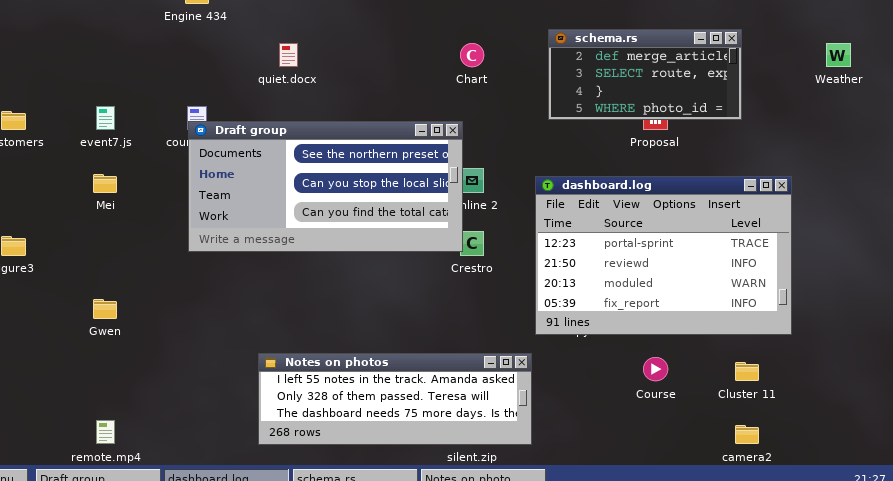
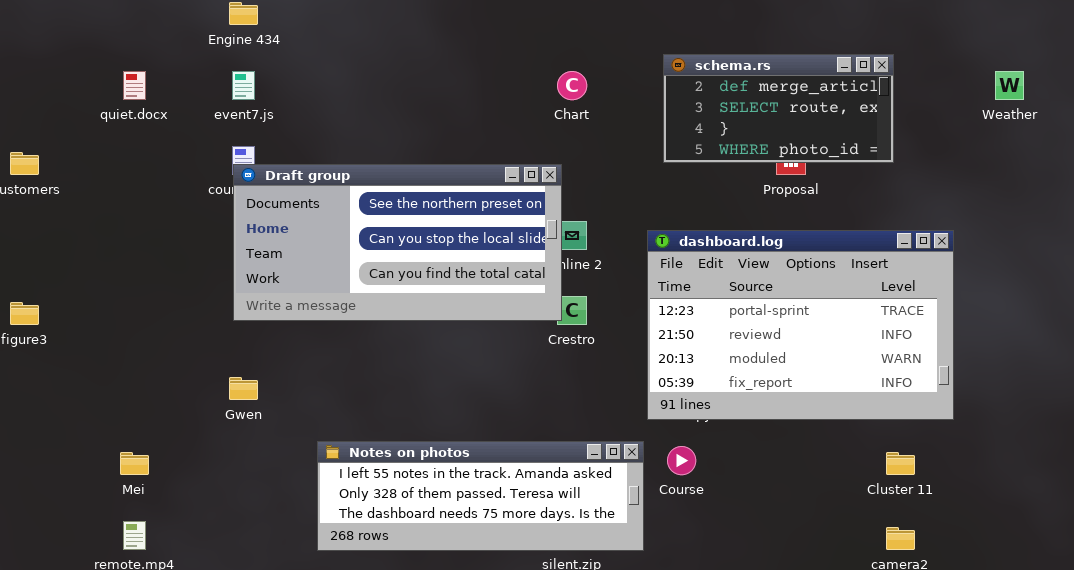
quiet.docx: [279,43,298,67] -> [123,71,146,100], moved
event7.js: [96,106,115,130] -> [232,71,255,100], moved
Mei: [93,174,117,193] -> [120,452,149,475], moved
Gwen: [93,299,117,319] -> [229,377,258,400], moved
Course: [643,357,668,381] -> [667,446,696,475], moved

